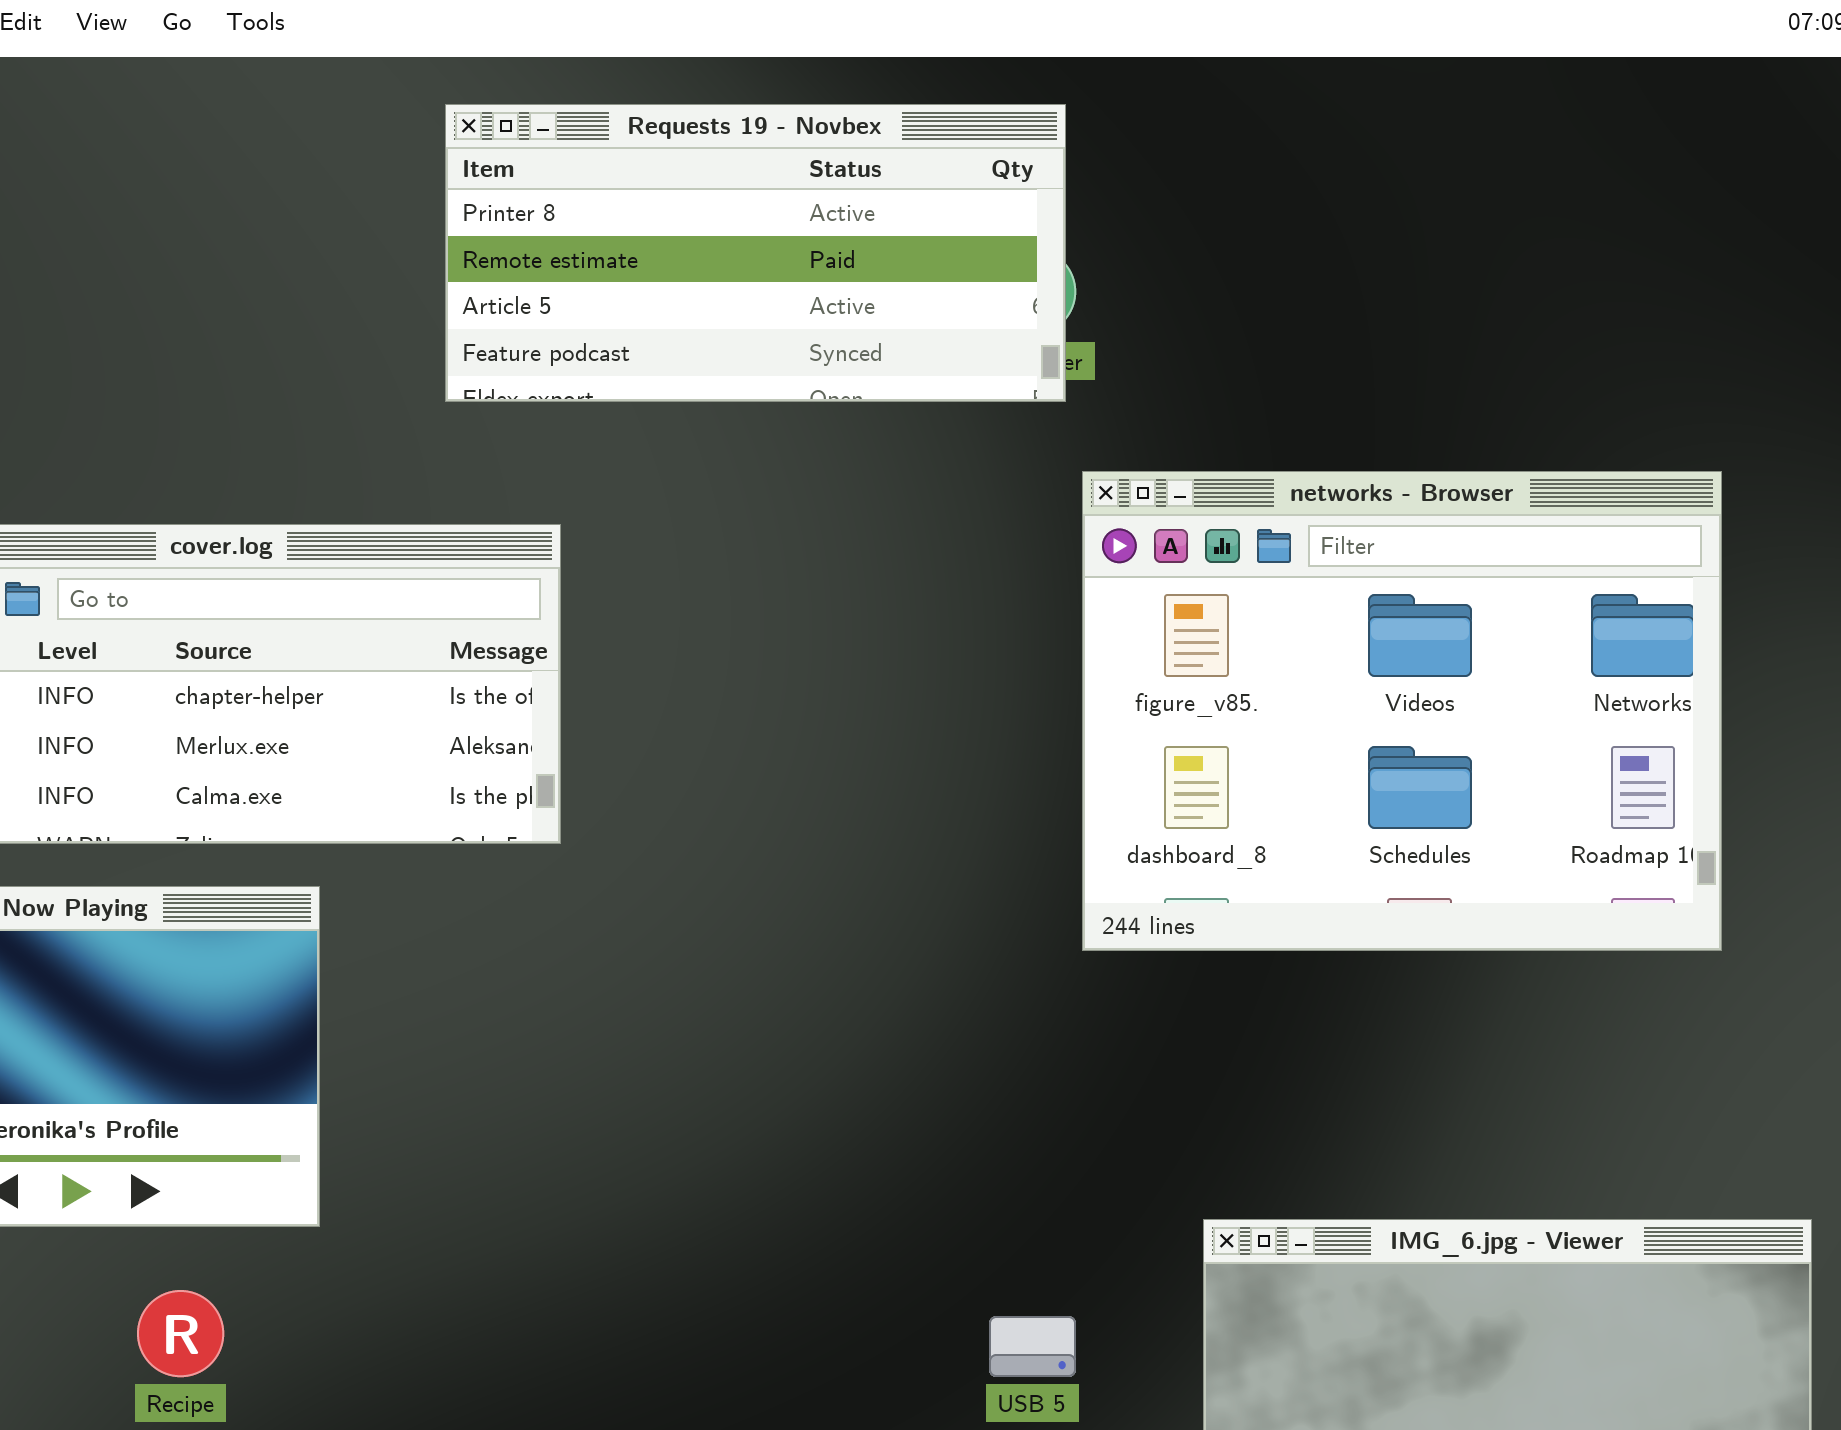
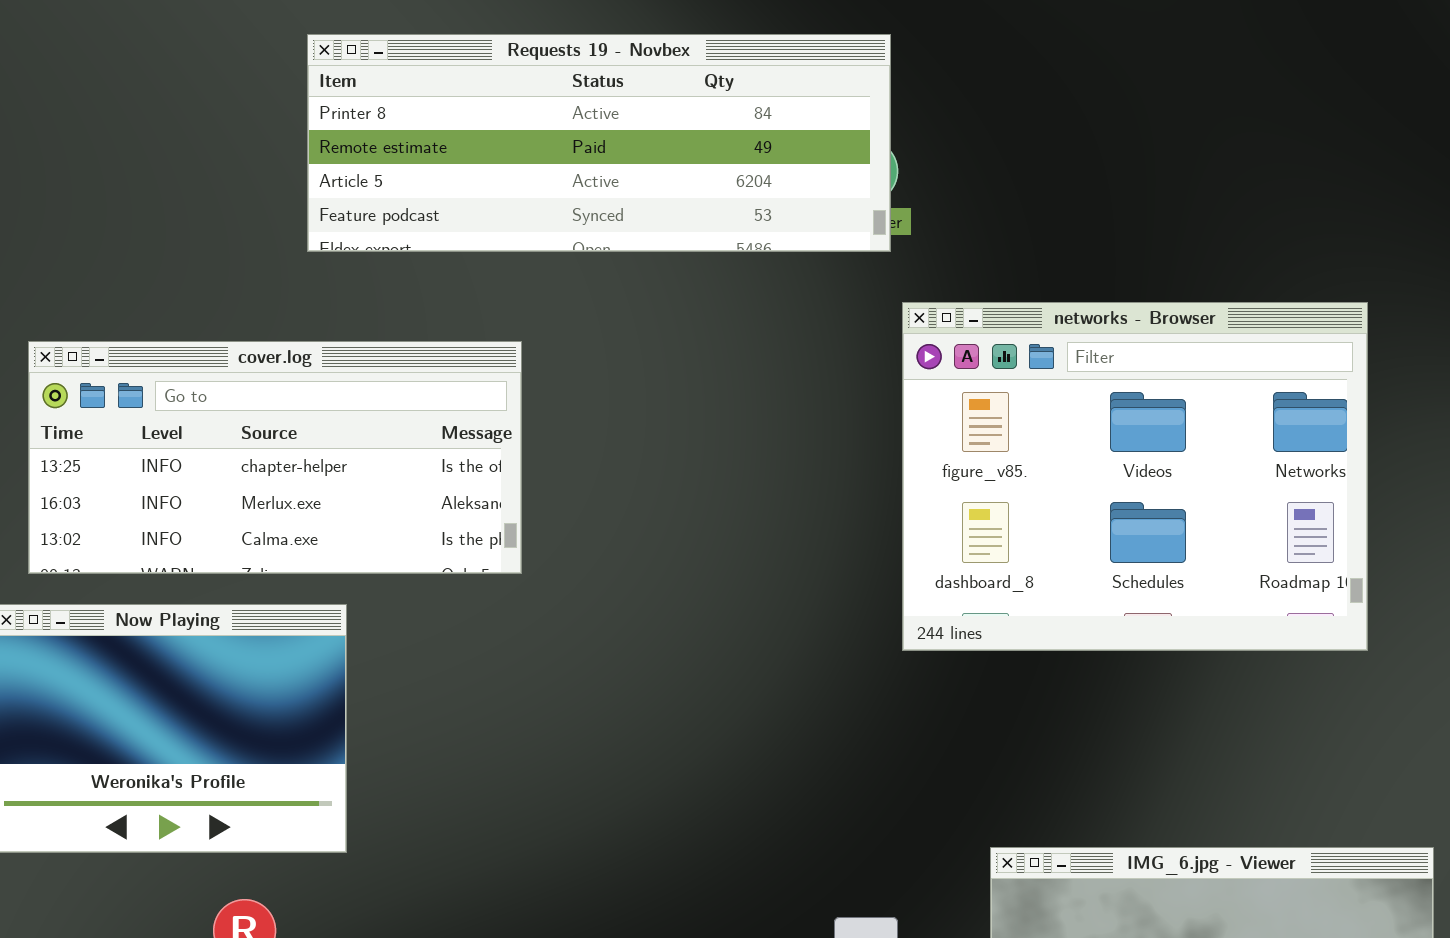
Requests 19 - Novbex: [445,104,1066,402] -> [307,34,891,252], resized

